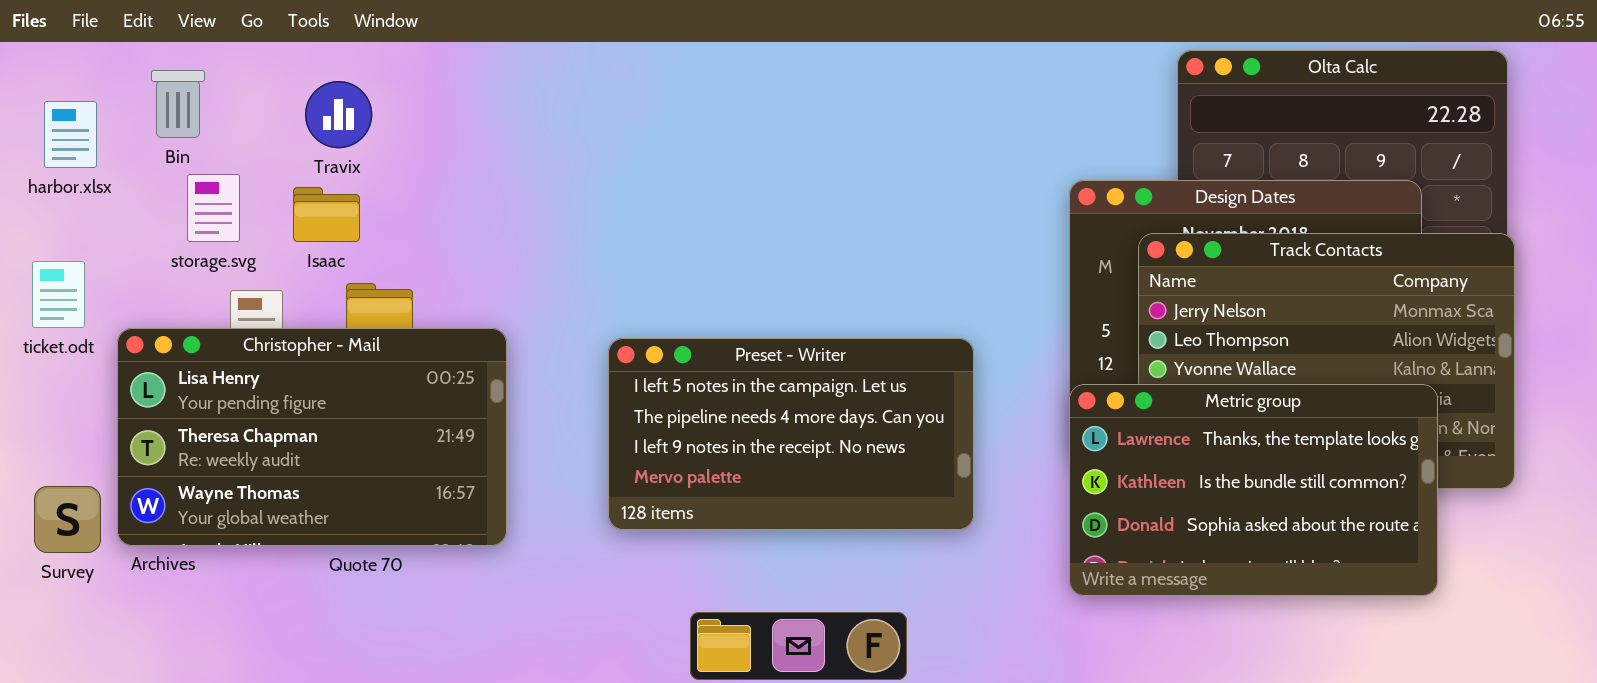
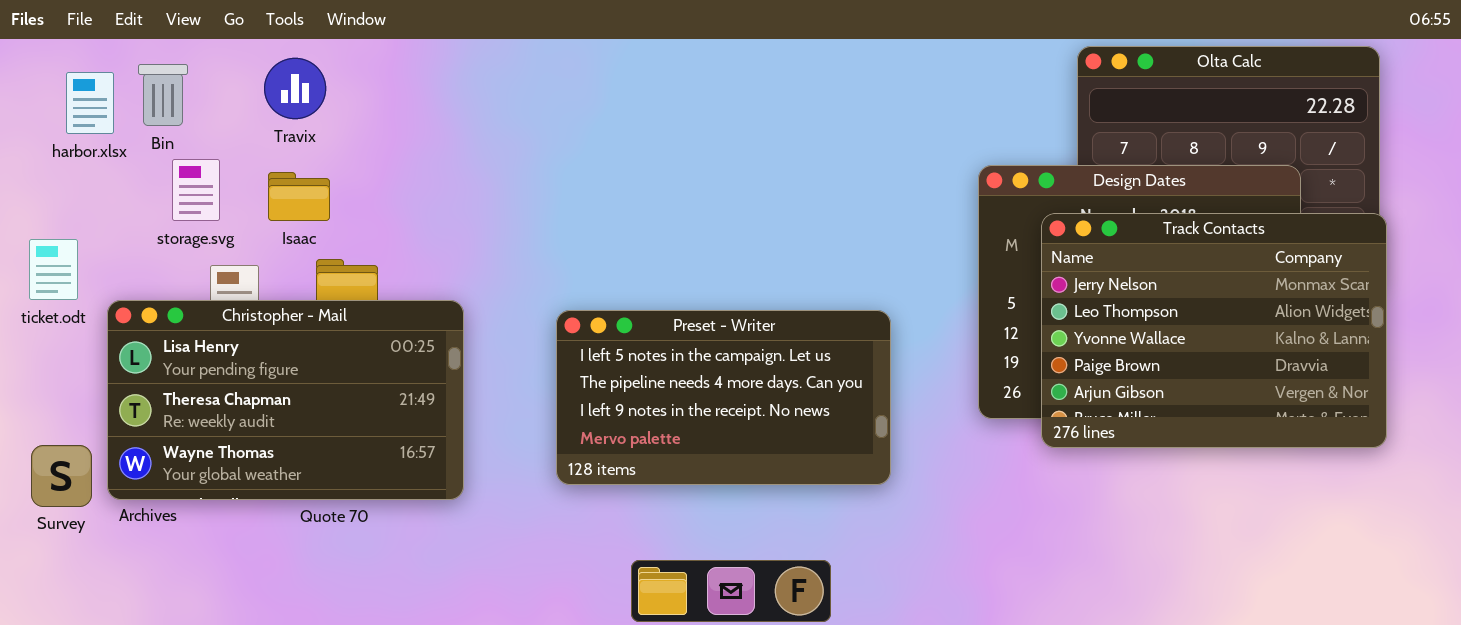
Travix: [305,81,372,148] -> [264,58,326,119], moved
harbor.xlsx: [44,101,97,168] -> [66,72,114,134], moved
Metric group: [1069,384,1438,596] -> none, closed

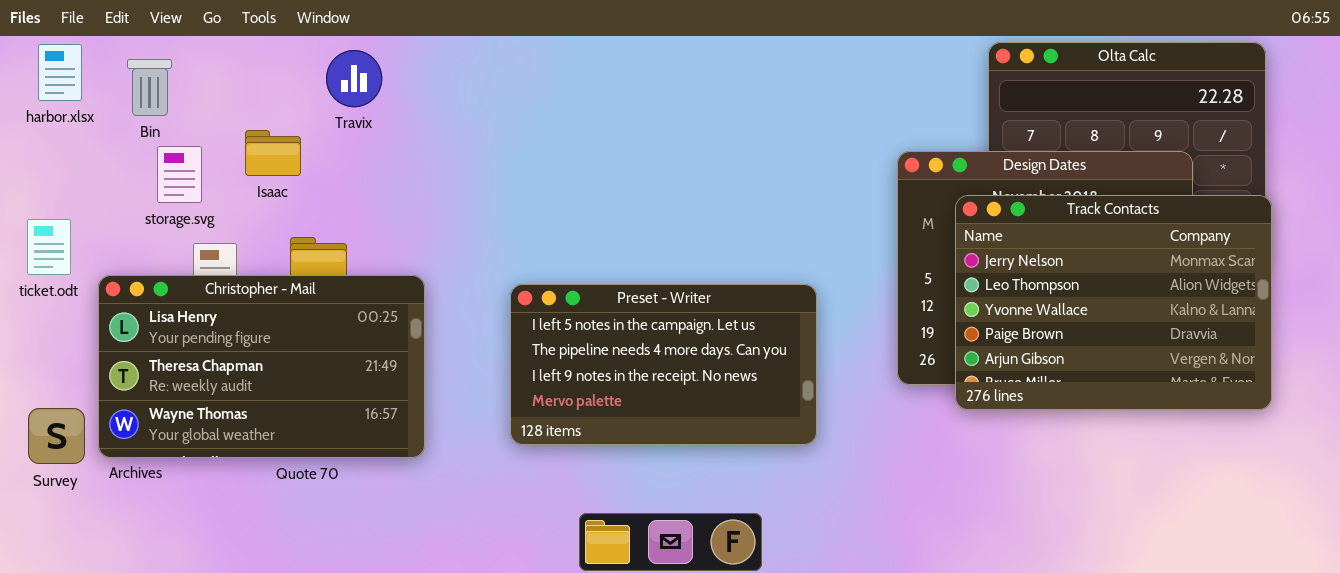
Travix: [264,58,326,119] -> [326,50,382,107], moved
harbor.xlsx: [66,72,114,134] -> [38,44,82,101], moved
Isaac: [268,172,330,221] -> [245,130,301,176], moved

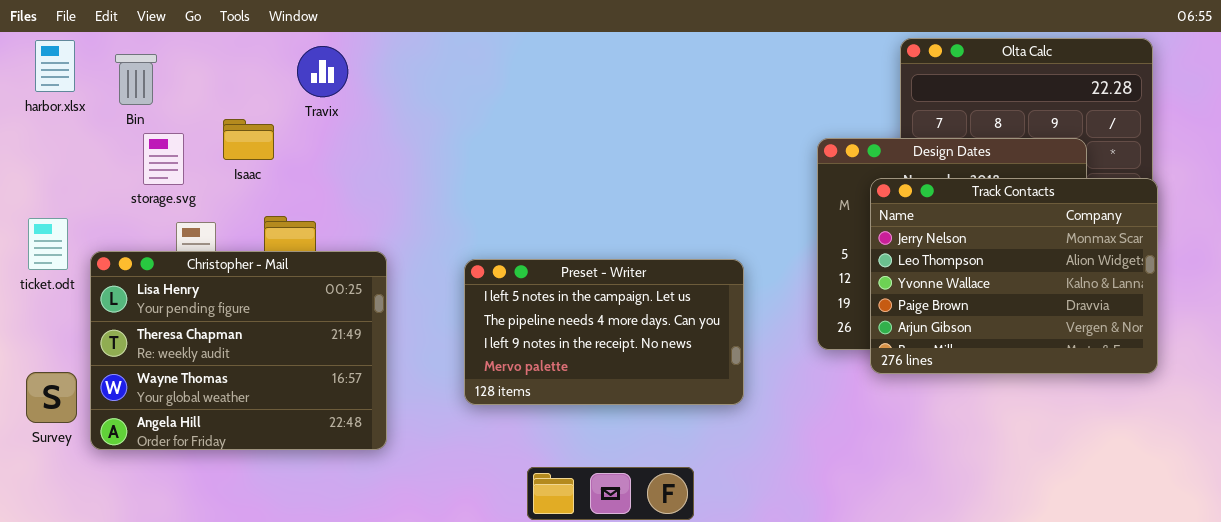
ticket.odt: [27,219,71,275] -> [28,218,68,270], moved
Christopher - Mail: [98,275,425,458] -> [90,251,387,450], resized

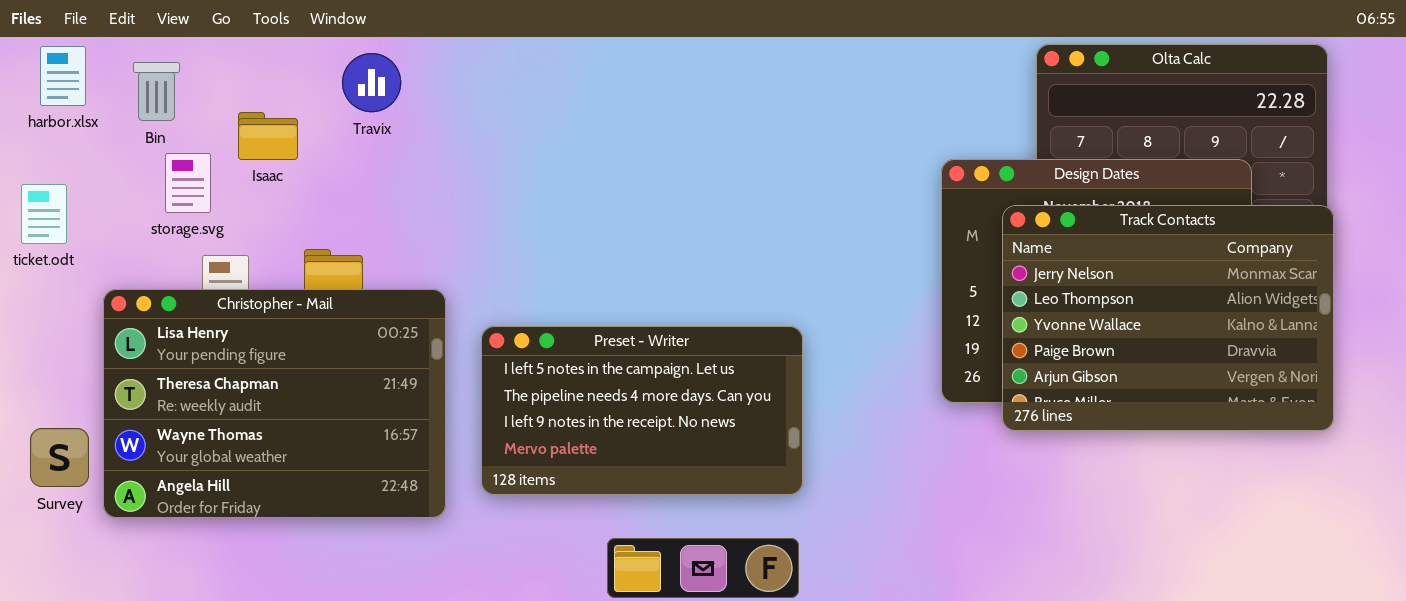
Isaac: [223,119,274,160] -> [238,112,298,160], moved
ticket.odt: [28,218,68,270] -> [21,184,67,244], moved
Preset - Writer: [464,259,744,405] -> [481,326,803,495], moved

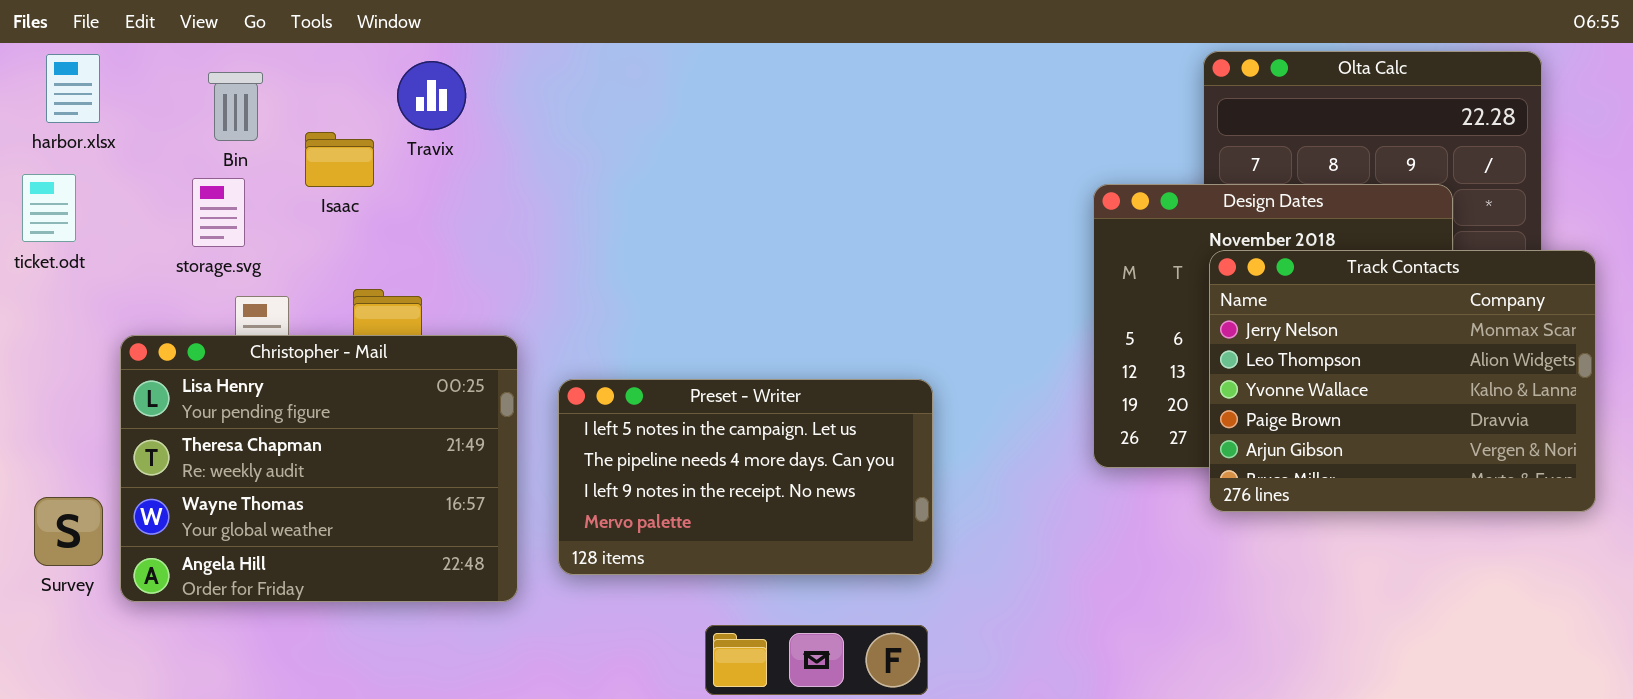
Bin: [133,62,180,121] -> [208,72,263,141], moved
Isaac: [238,112,298,160] -> [305,132,374,187], moved
ticket.odt: [21,184,67,244] -> [22,174,76,242], moved
Track Contacts: [1002,205,1334,431] -> [1209,250,1596,512], moved

